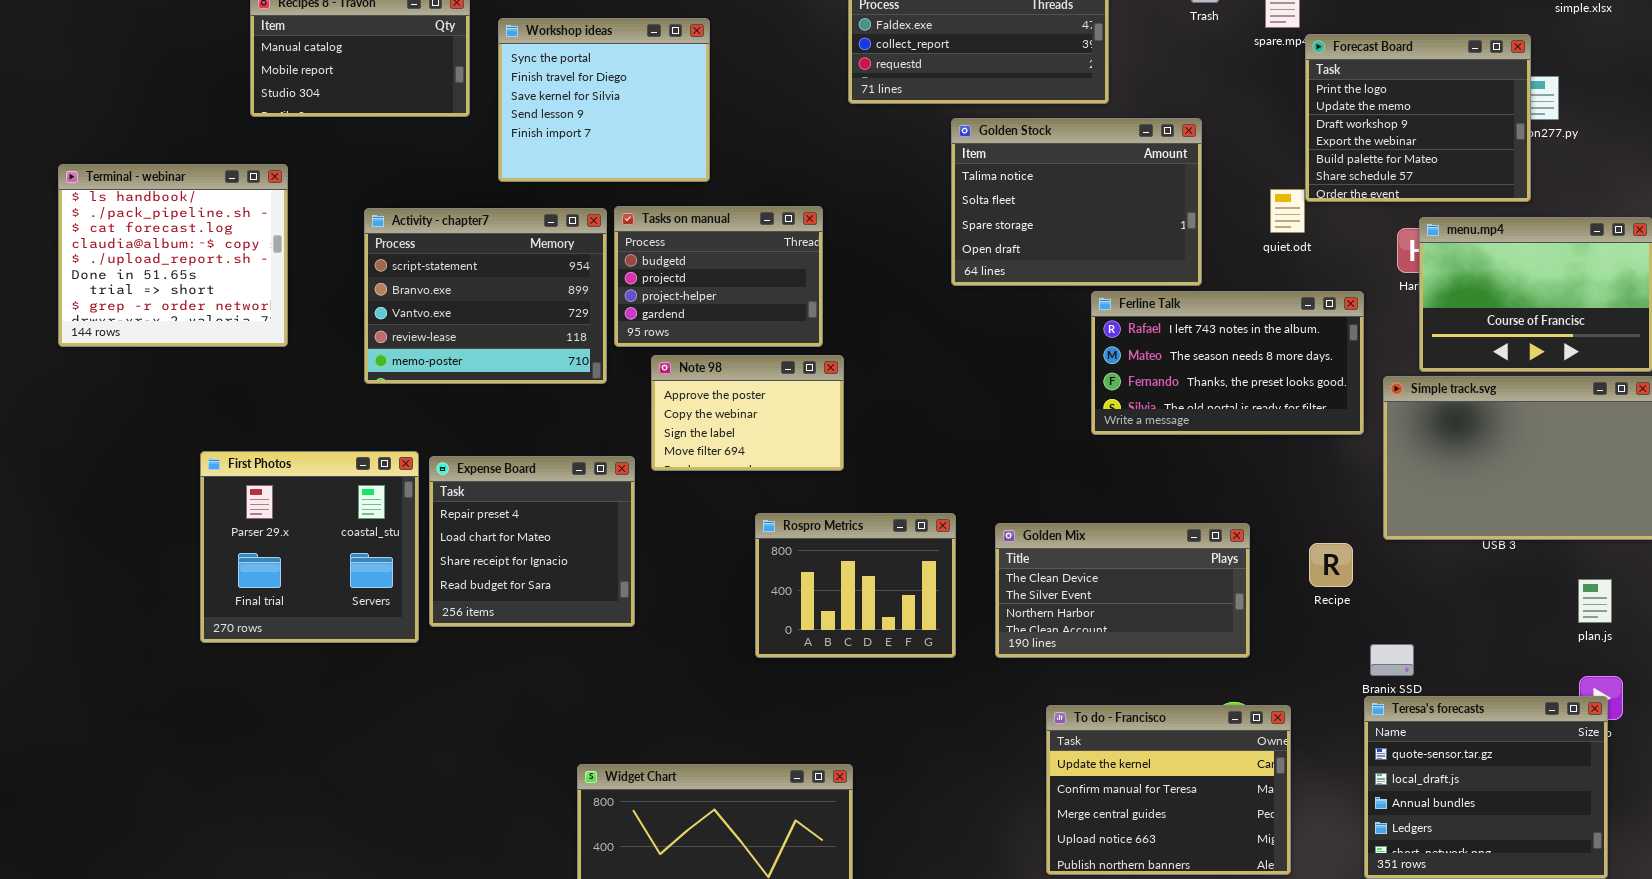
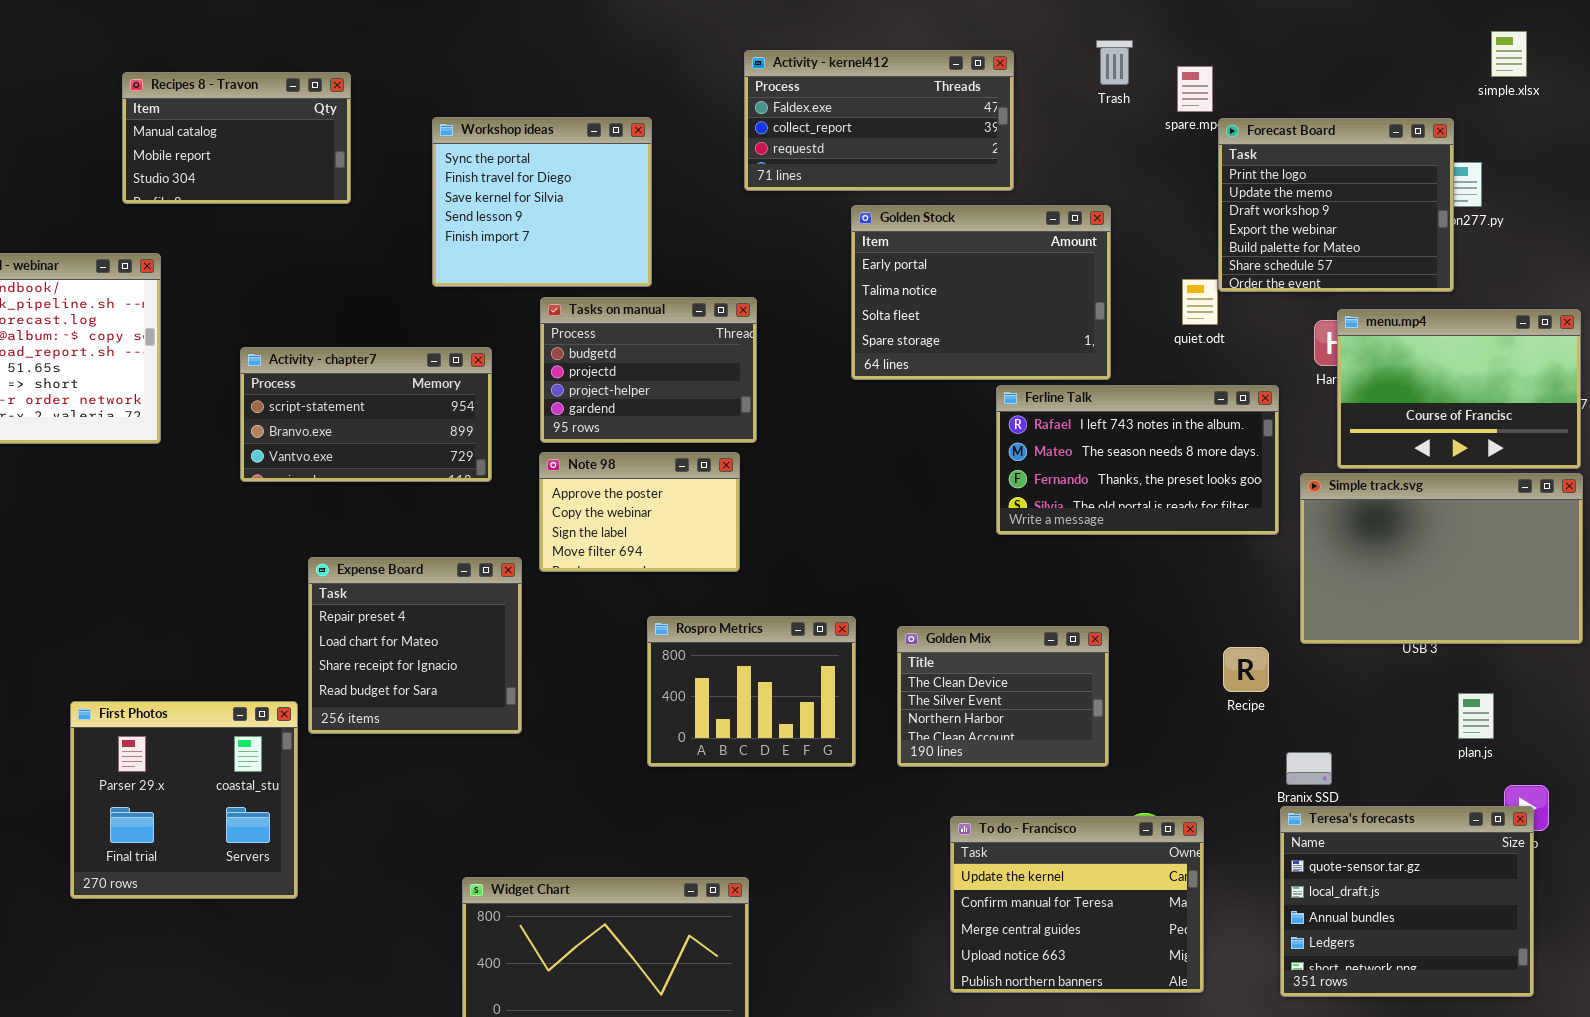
Workshop ideas: [498,18,710,182] -> [432,117,652,287], moved
Golden Stock: [951,118,1202,286] -> [851,205,1111,380], scrolled up 1 row
Tasks on manual: [614,206,823,347] -> [540,297,757,443], moved
Activity - chapter7: [364,208,607,384] -> [240,347,492,482], resized
First Photos: [200,451,419,643] -> [70,701,298,899], moved
Golden Mix: [995,523,1250,658] -> [897,626,1109,767], resized
plan.js: [1578,579,1612,623] -> [1458,693,1494,739], moved

